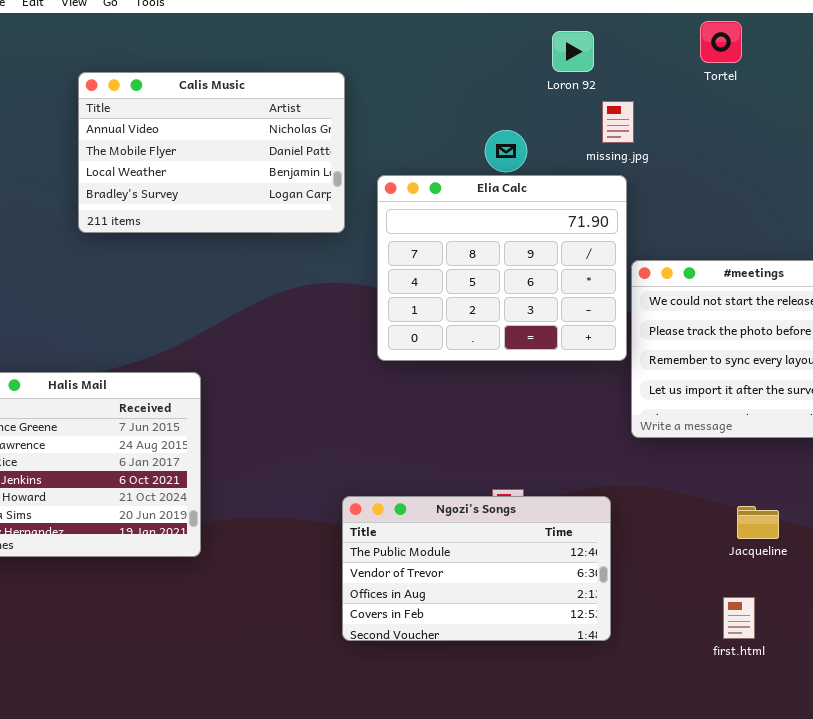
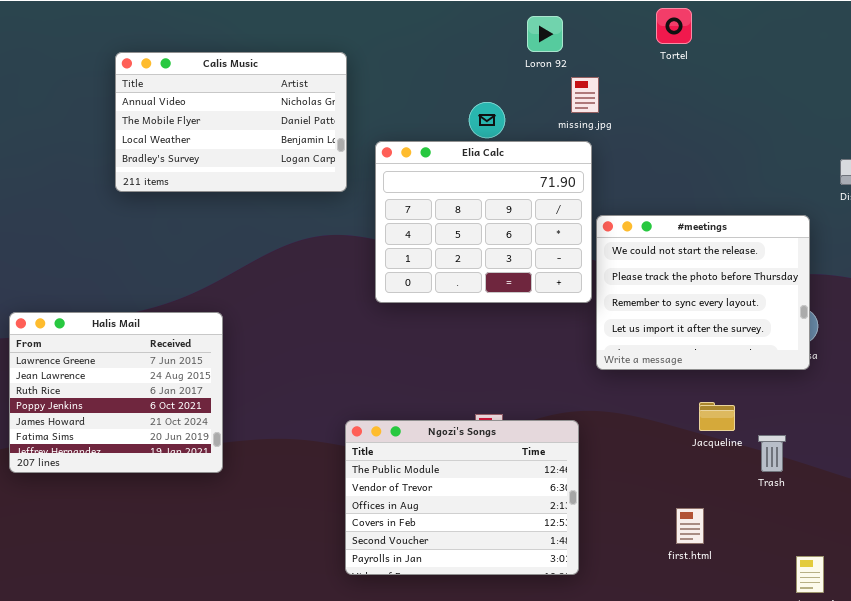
Ngozi's Songs: [342,496,611,641] -> [345,420,579,575], resized
Jacqueline: [737,506,779,539] -> [699,402,735,431], moved

